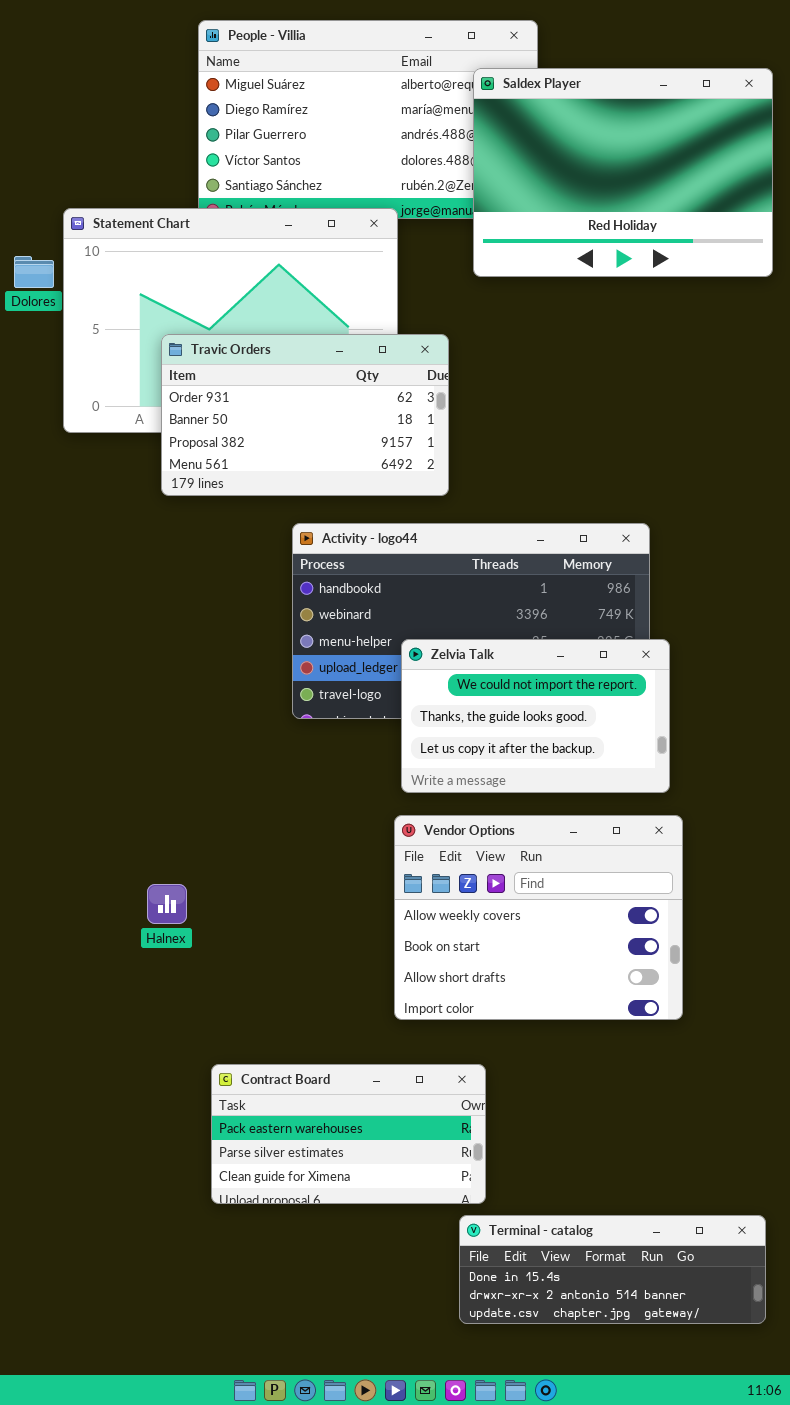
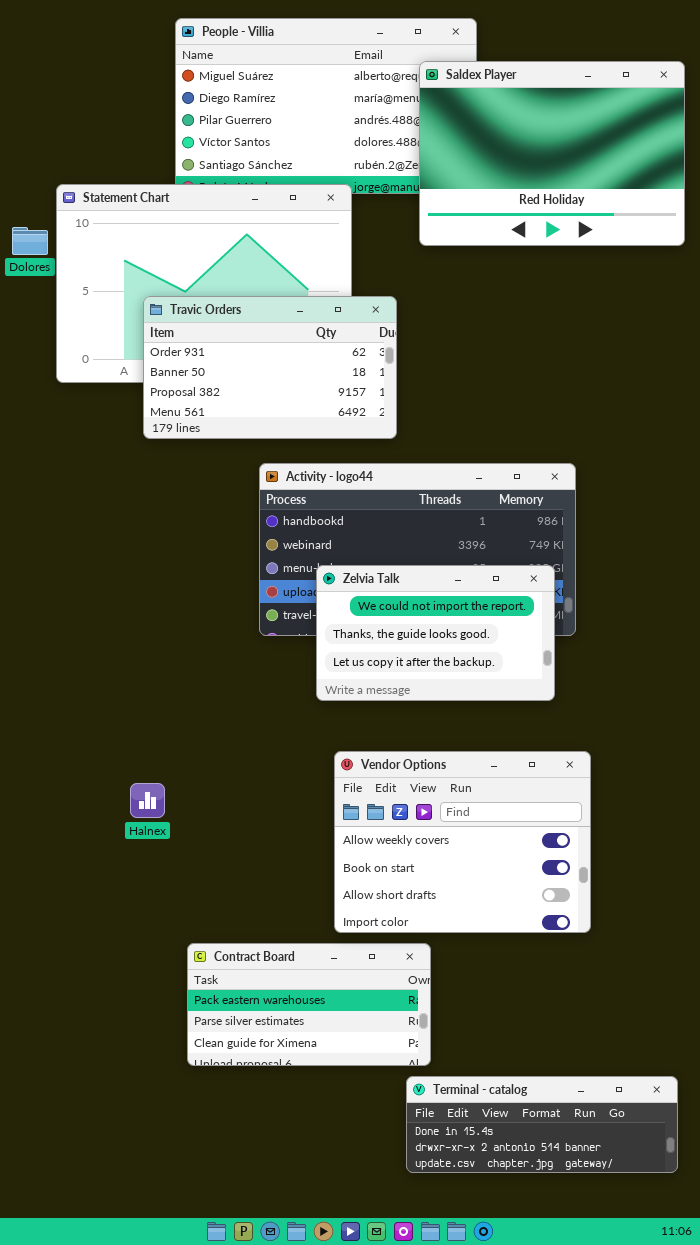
Zelvia Talk: [401,639,670,793] -> [316,565,555,701], moved
Vendor Options: [394,815,683,1020] -> [334,751,591,933], moved

